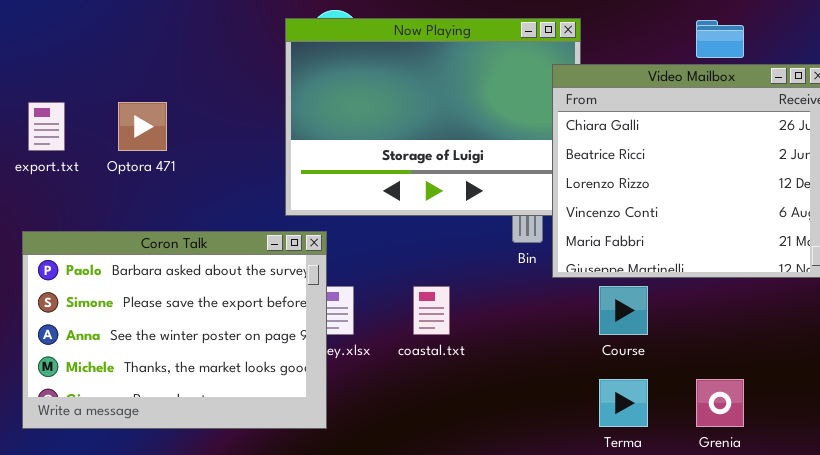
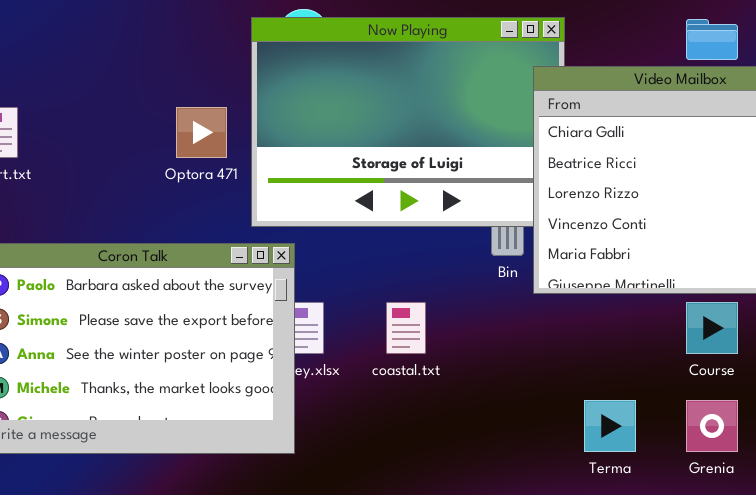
Optora 471: [118,102,167,151] -> [176,107,227,158], moved
Course: [599,286,648,335] -> [686,302,738,354], moved

